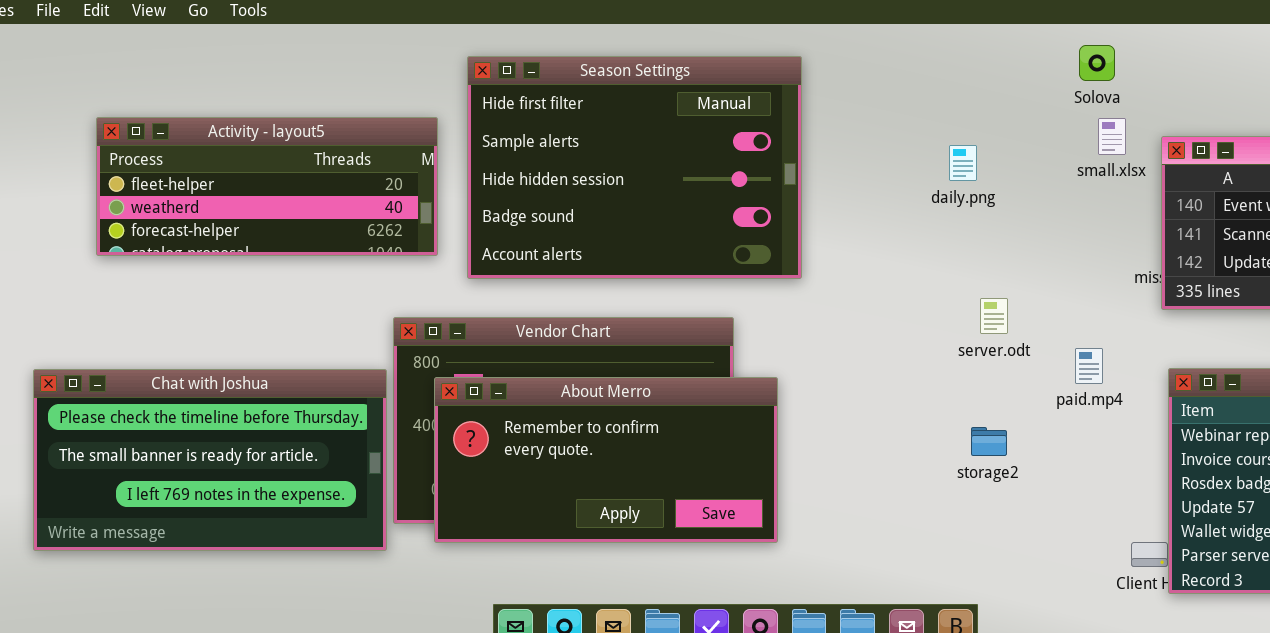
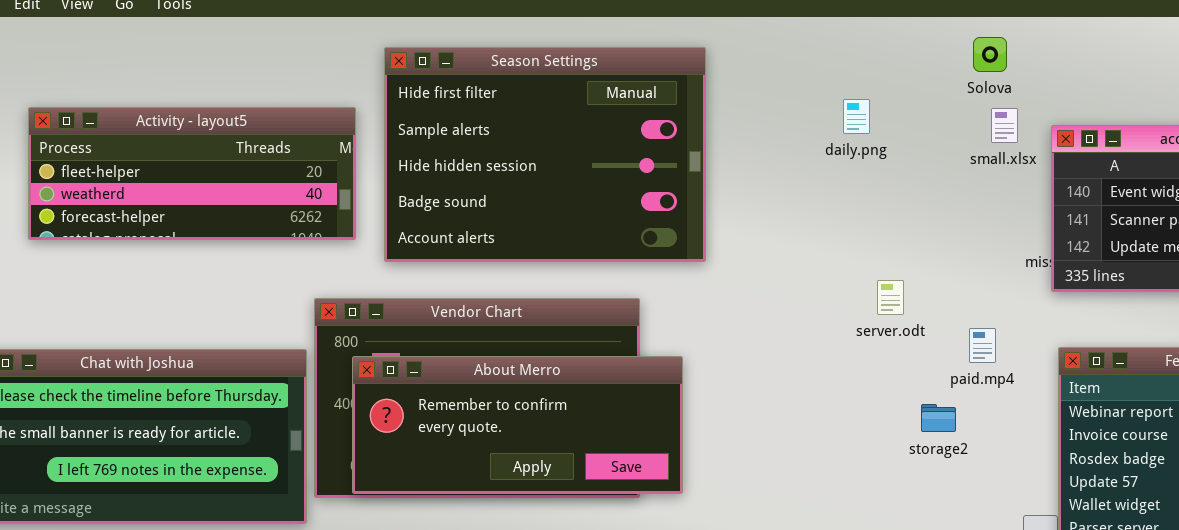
daily.png: [949,145,977,181] -> [843,99,870,134], moved
About Merro: [434,377,778,543] -> [352,356,683,494], resized
storage2: [971,427,1007,456] -> [921,404,956,432], moved

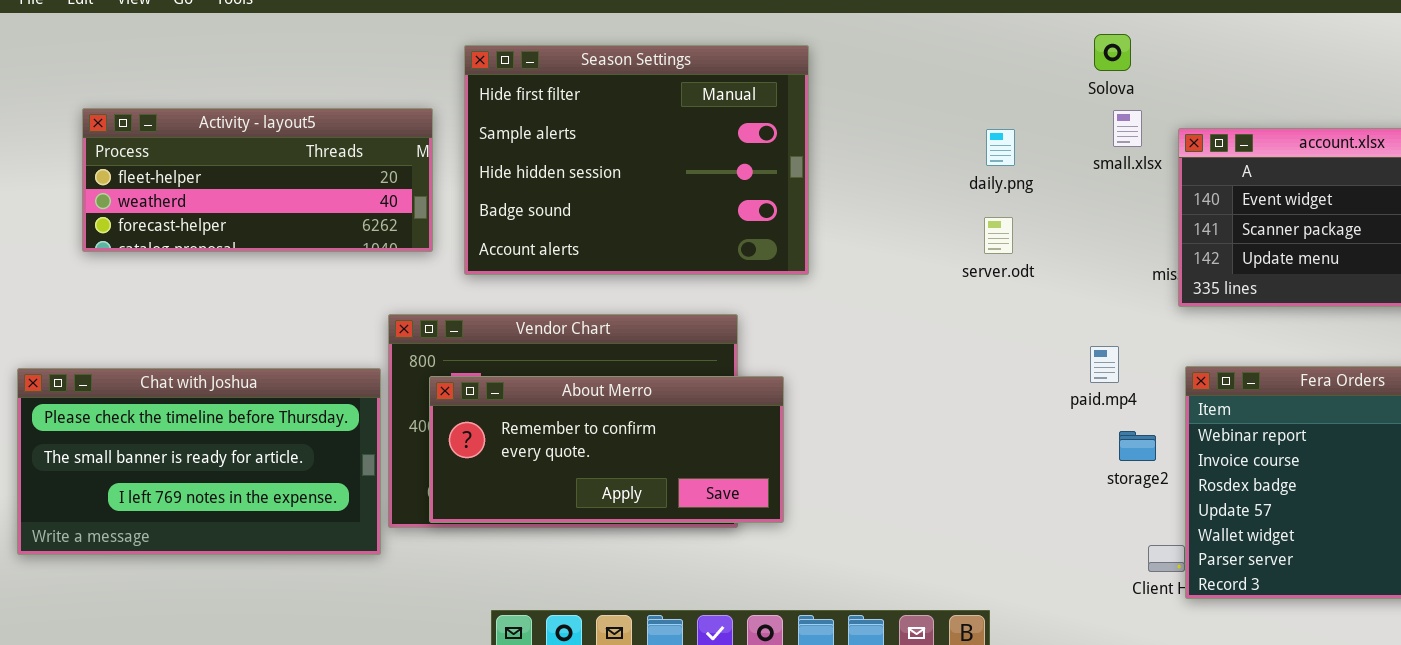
daily.png: [843,99,870,134] -> [986,129,1015,166], moved
server.odt: [877,280,904,315] -> [984,217,1013,254], moved
storage2: [921,404,956,432] -> [1119,431,1156,461], moved

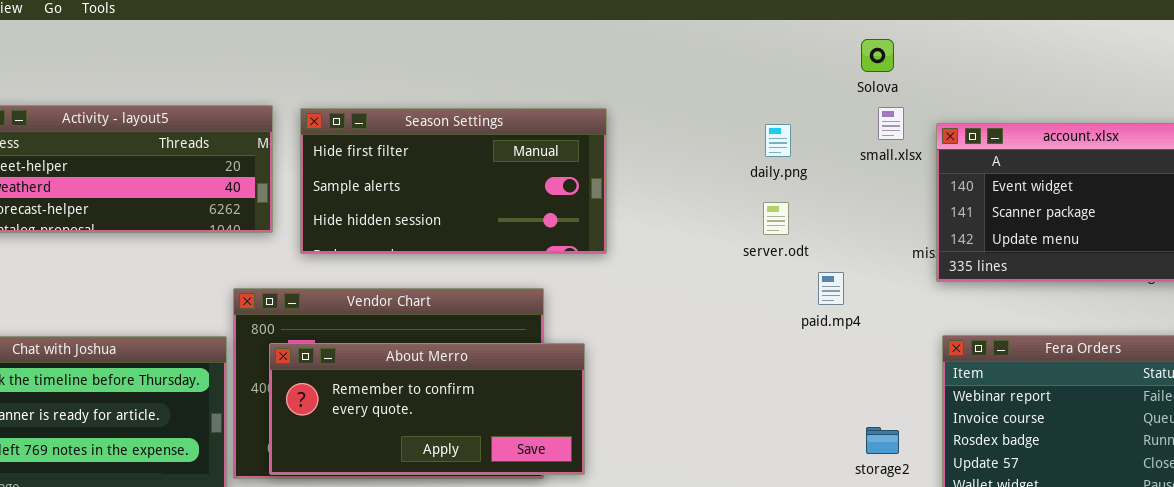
Season Settings: [464,45,809,275] -> [300,108,607,254], resized
paid.mp4: [1090,346,1119,383] -> [818,272,844,305], moved
storage2: [1119,431,1156,461] -> [866,427,899,454], moved

